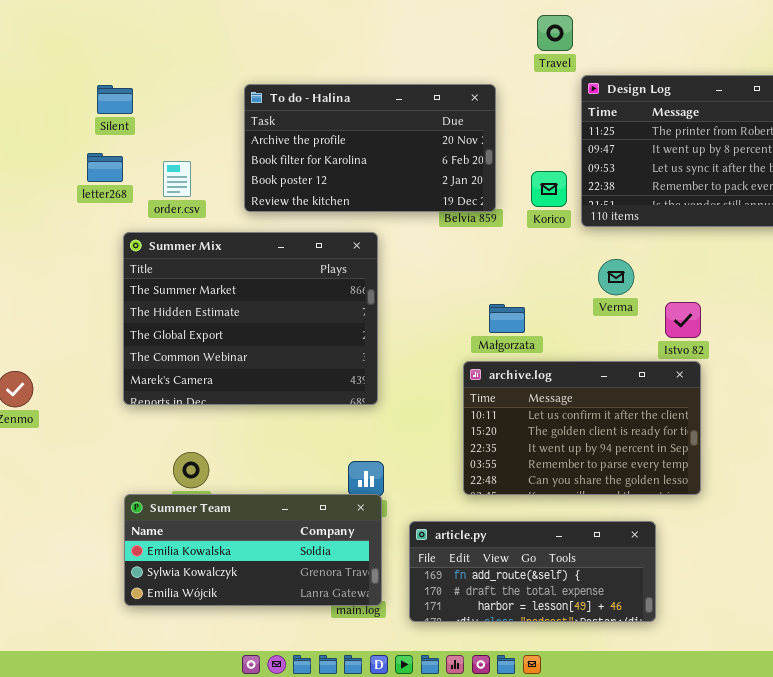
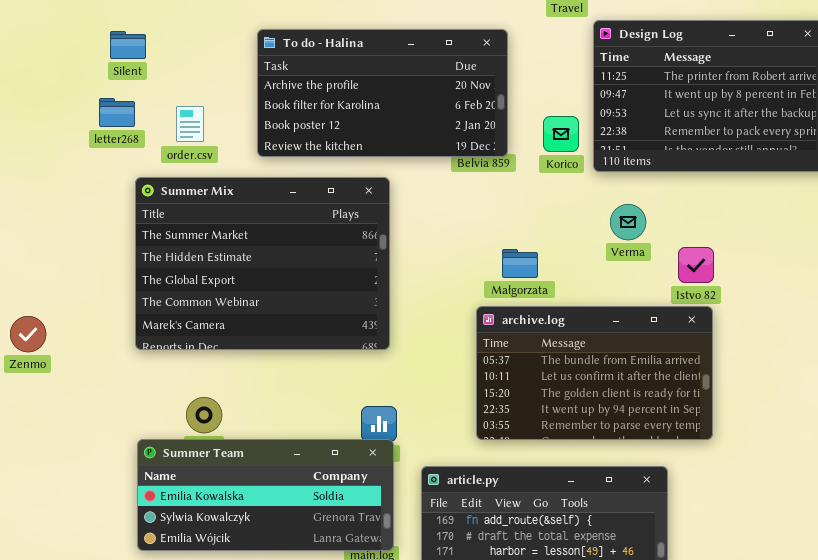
archive.log: [463,361,701,495] -> [476,306,713,440], scrolled up 1 row

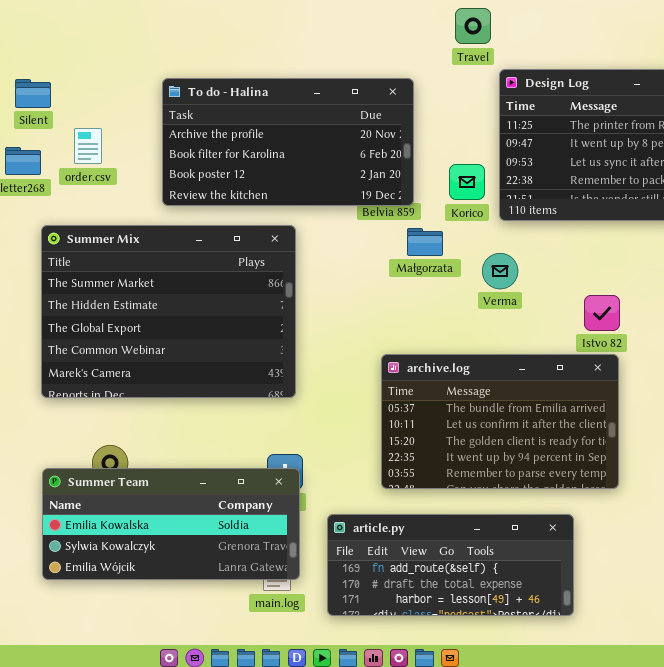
order.csv: [176,106,204,142] -> [74,128,102,164], moved
Verma: [610,204,646,240] -> [482,253,518,289], moved
Małgorzata: [502,249,538,278] -> [407,228,443,256], moved
Summer Team: [137,439,394,551] -> [42,468,300,580], moved

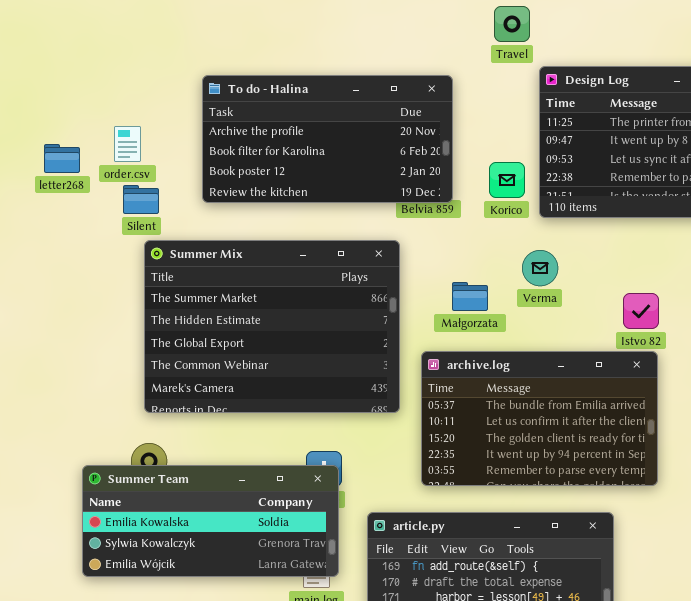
Silent: [15,79,51,108] -> [123,185,159,214], moved
Summer Mix: [41,225,296,398] -> [144,240,400,413], moved
Małgorzata: [407,228,443,256] -> [452,282,488,311], moved

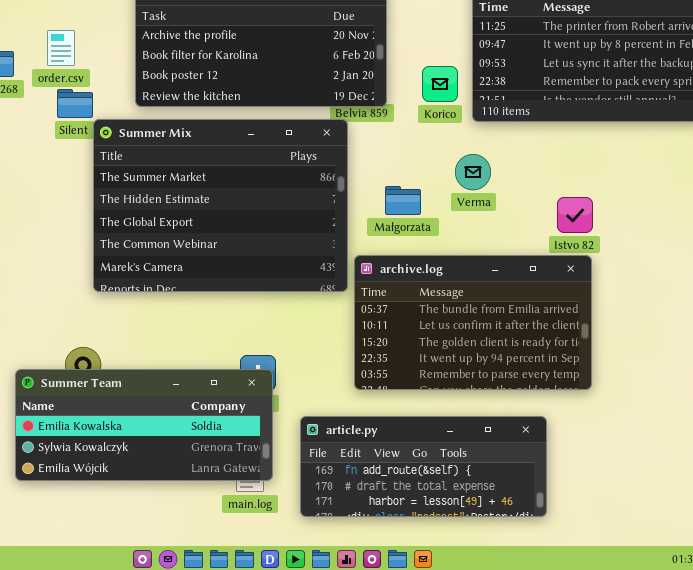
Summer Mix: [144,240,400,413] -> [93,119,348,292], moved

